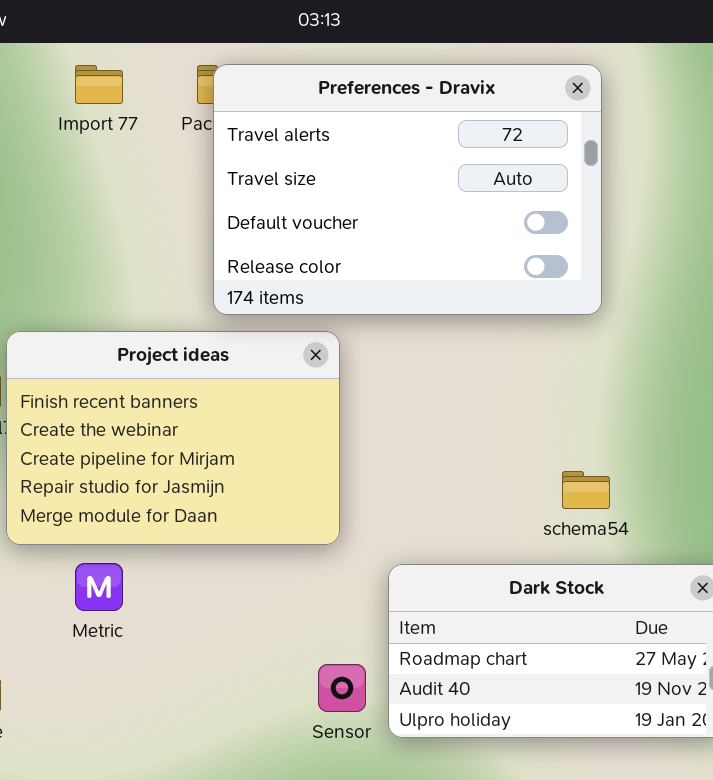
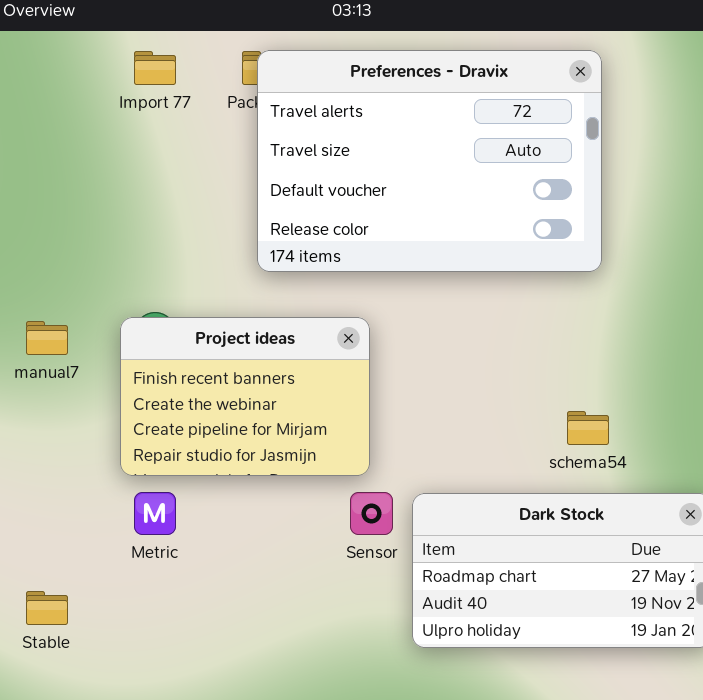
Project ideas: [6,331,340,545] -> [120,317,370,476], resized
Sensor: [318,664,366,712] -> [350,492,393,535], moved

